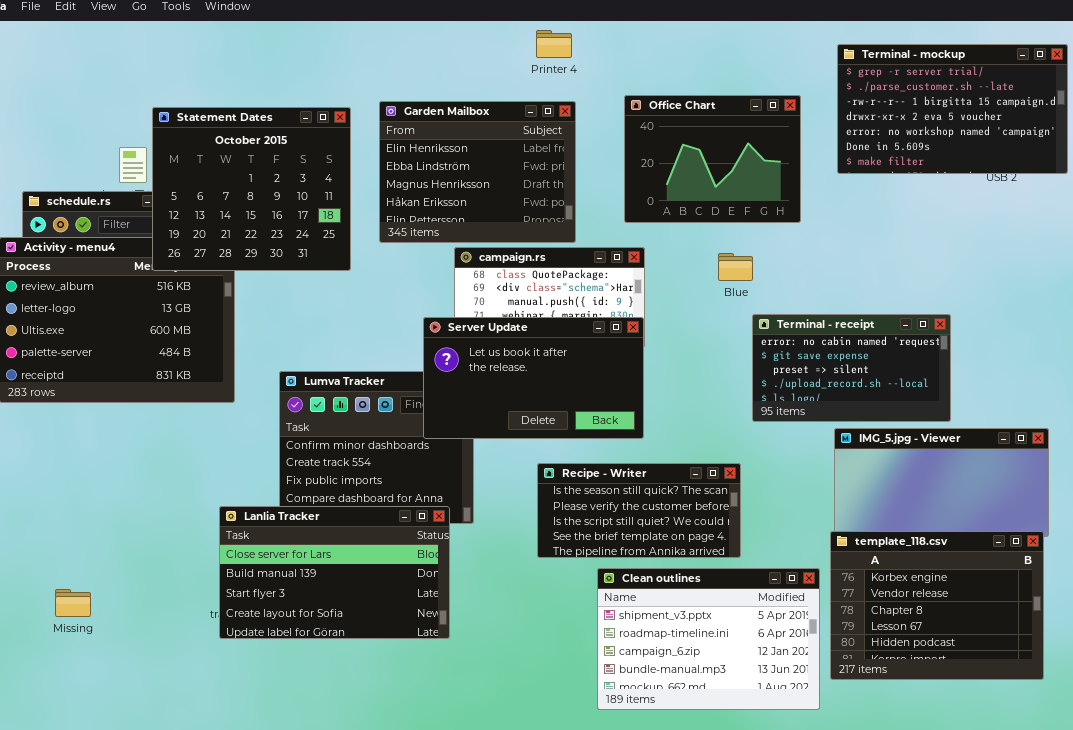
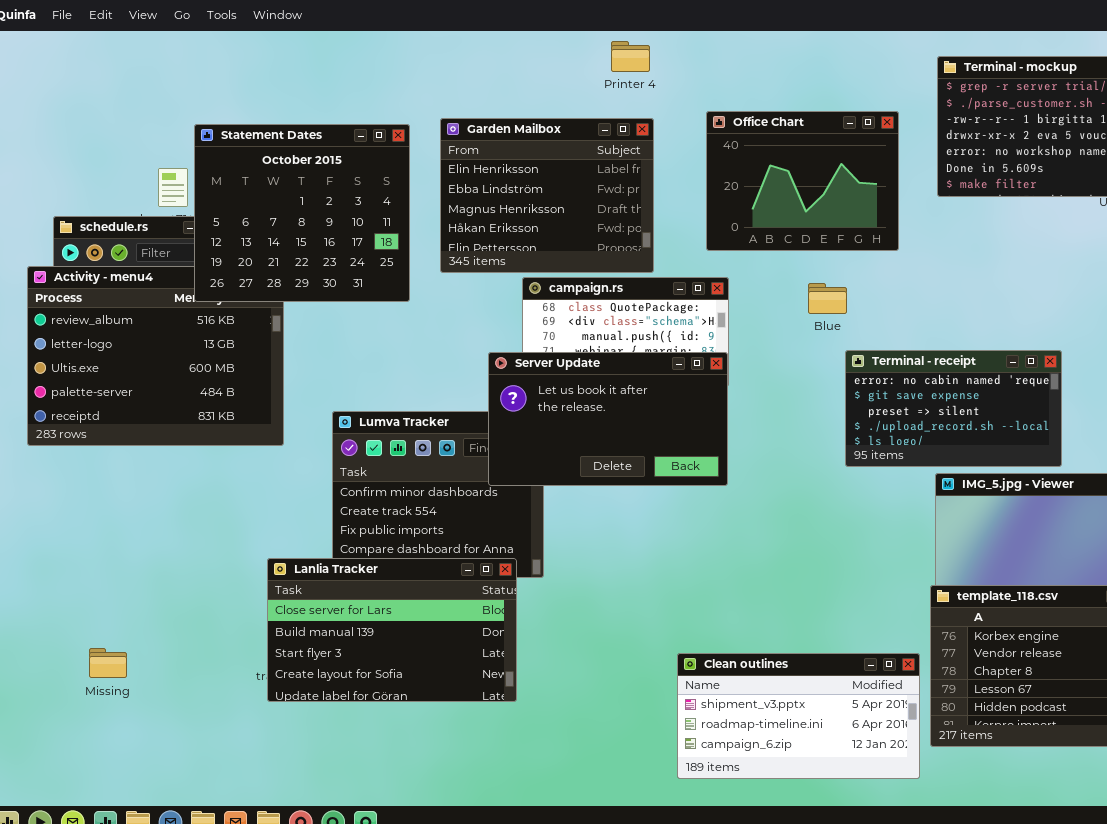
Recipe - Writer: [537,463,741,558] -> none, closed
Clean outlines: [597,568,820,710] -> [677,653,920,779], resized

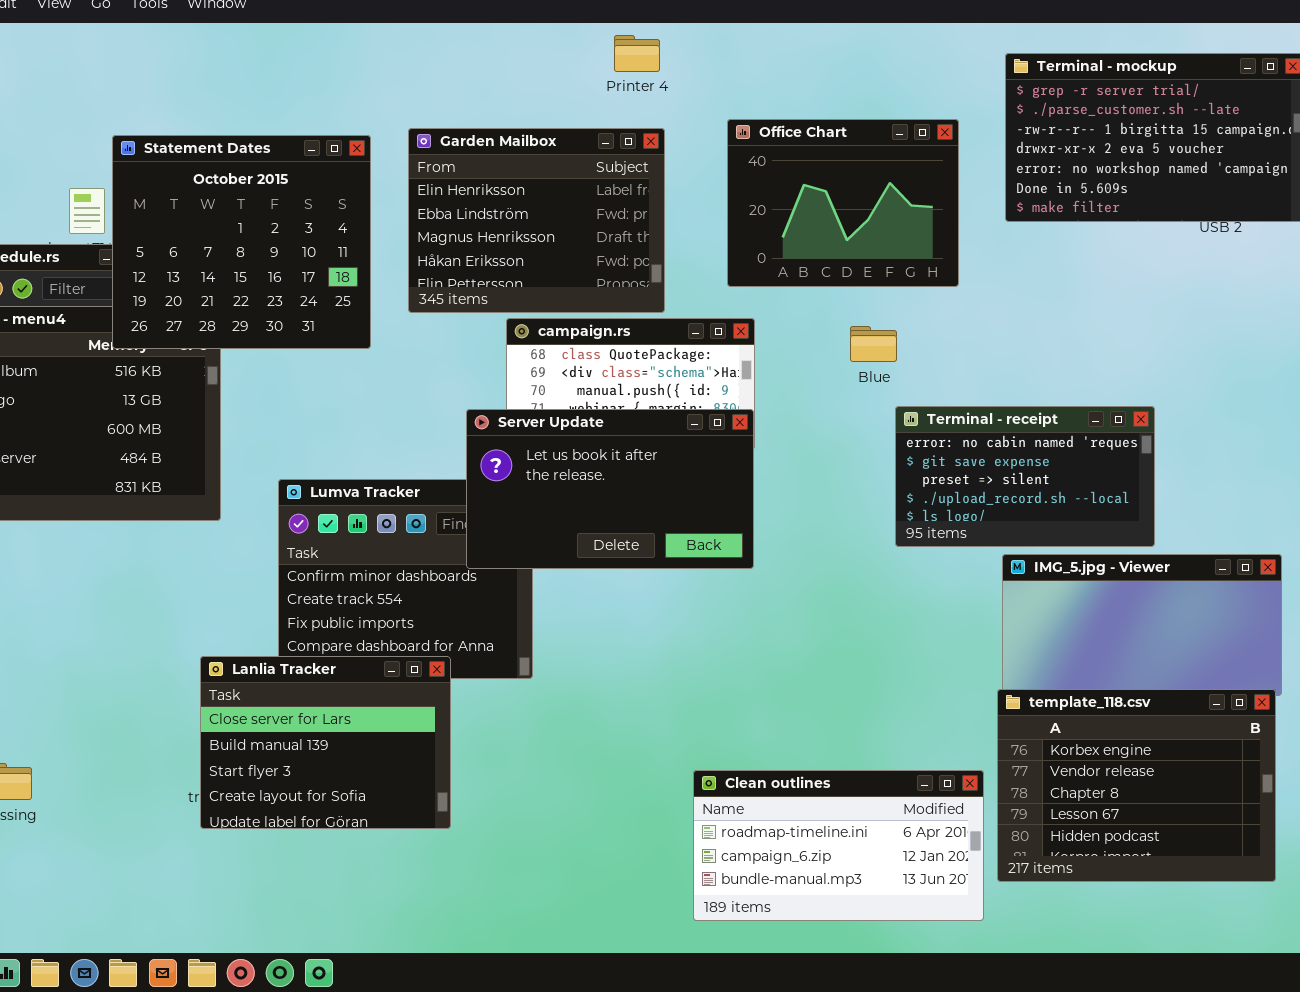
Lanlia Tracker: [267,558,517,702] -> [200,656,451,829], resized
Clean outlines: [677,653,920,779] -> [693,770,984,921], scrolled down 1 row

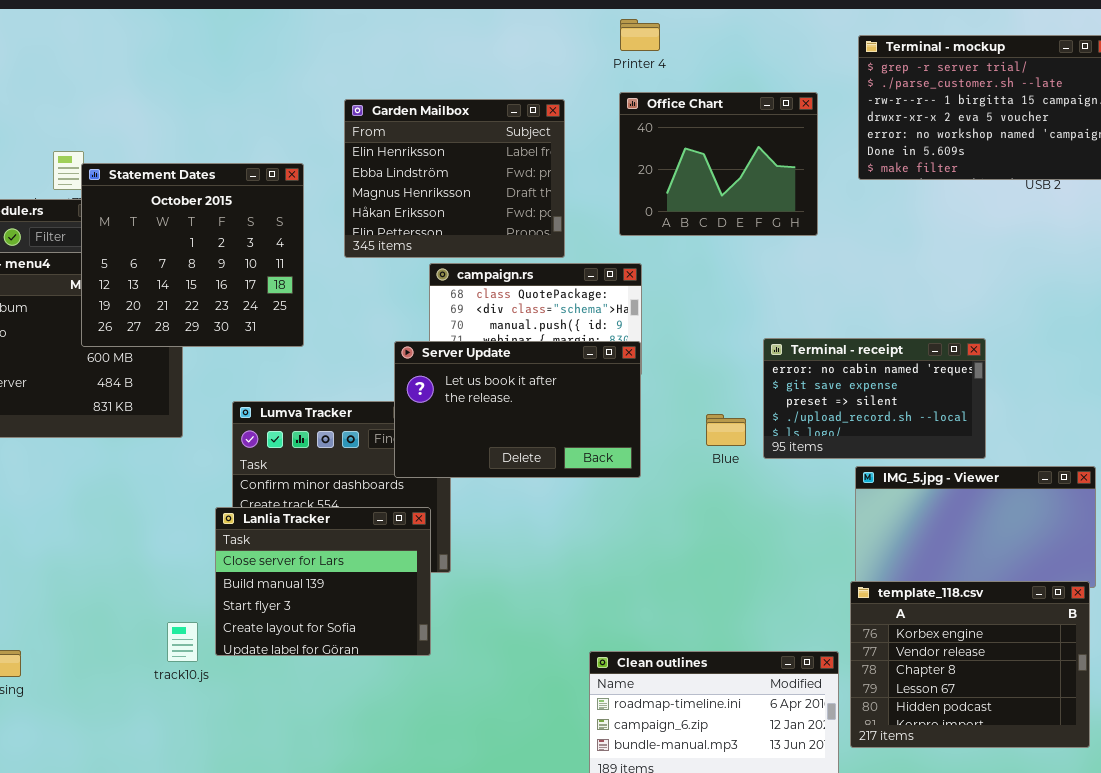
Printer 4: [614,35,660,72] -> [620,19,660,51], moved
Statement Dates: [112,135,371,349] -> [81,163,304,347], moved
Blue: [850,326,897,362] -> [706,414,746,446], moved
Lanlia Tracker: [200,656,451,829] -> [215,507,431,656], moved

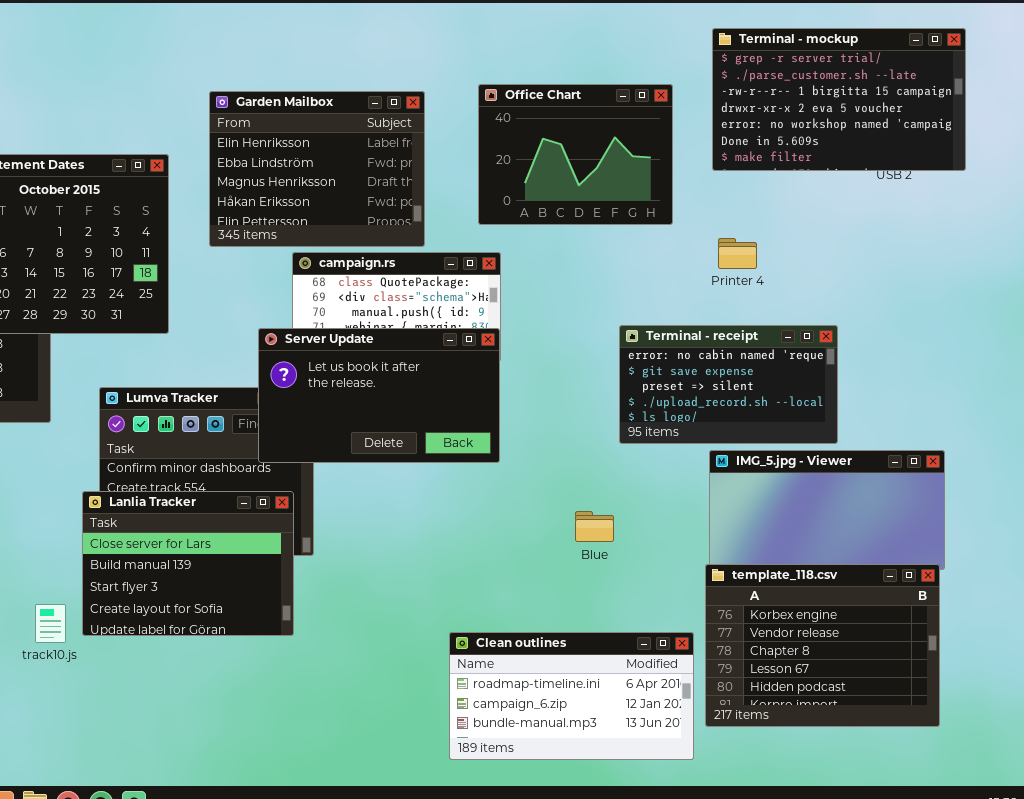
Printer 4: [620,19,660,51] -> [718,238,757,269], moved
Blue: [706,414,746,446] -> [575,511,614,542], moved

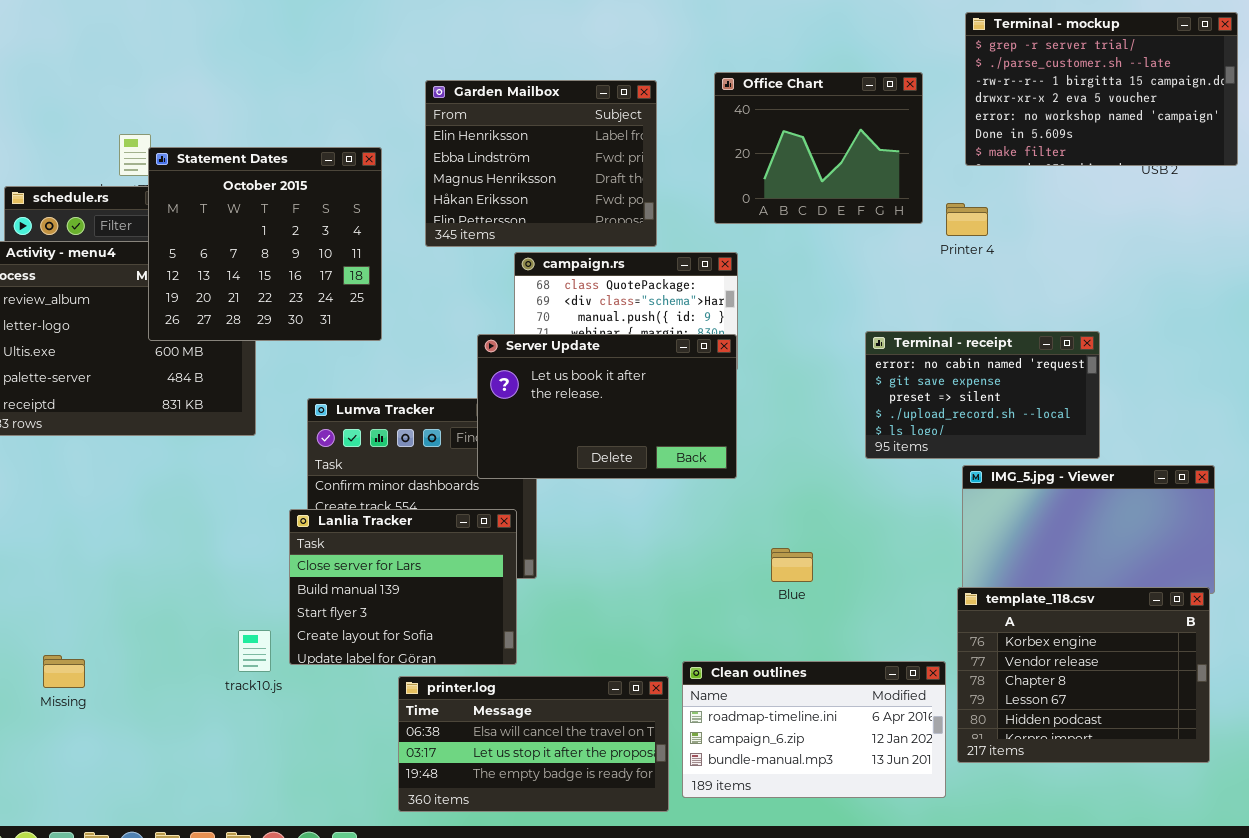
Printer 4: [718,238,757,269] -> [946,203,988,236], moved
Blue: [575,511,614,542] -> [771,548,813,582], moved
printer.log: none -> [398,676,669,812], opened

